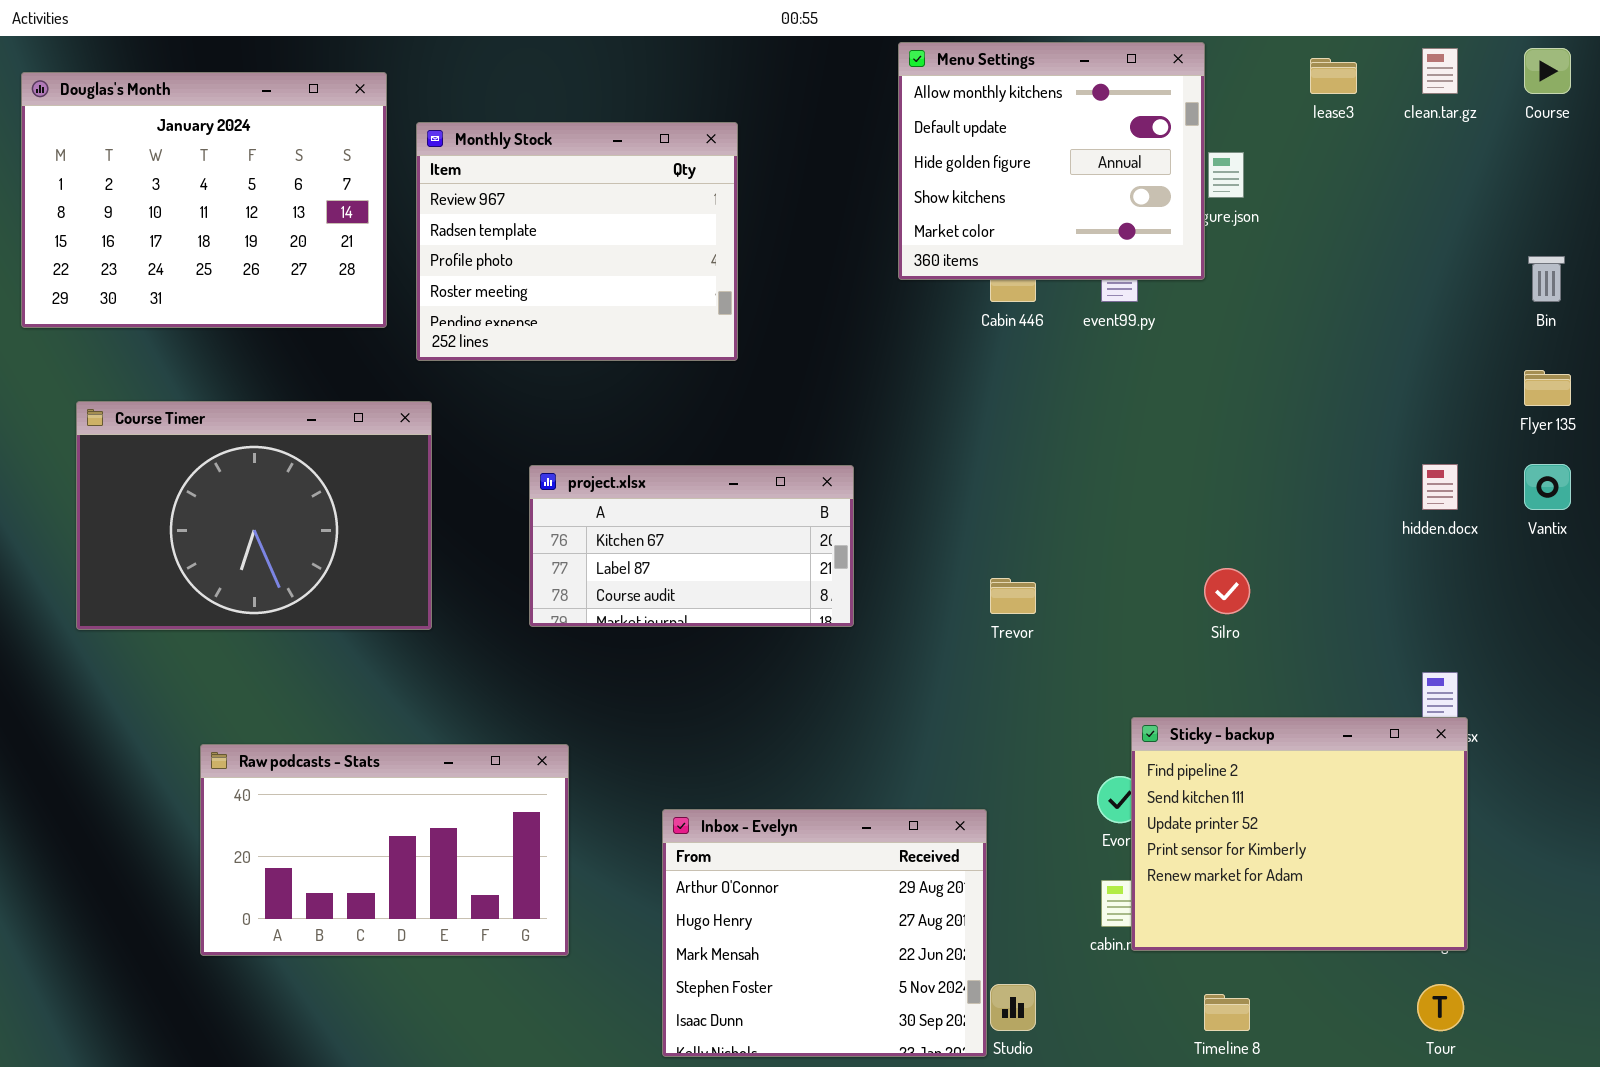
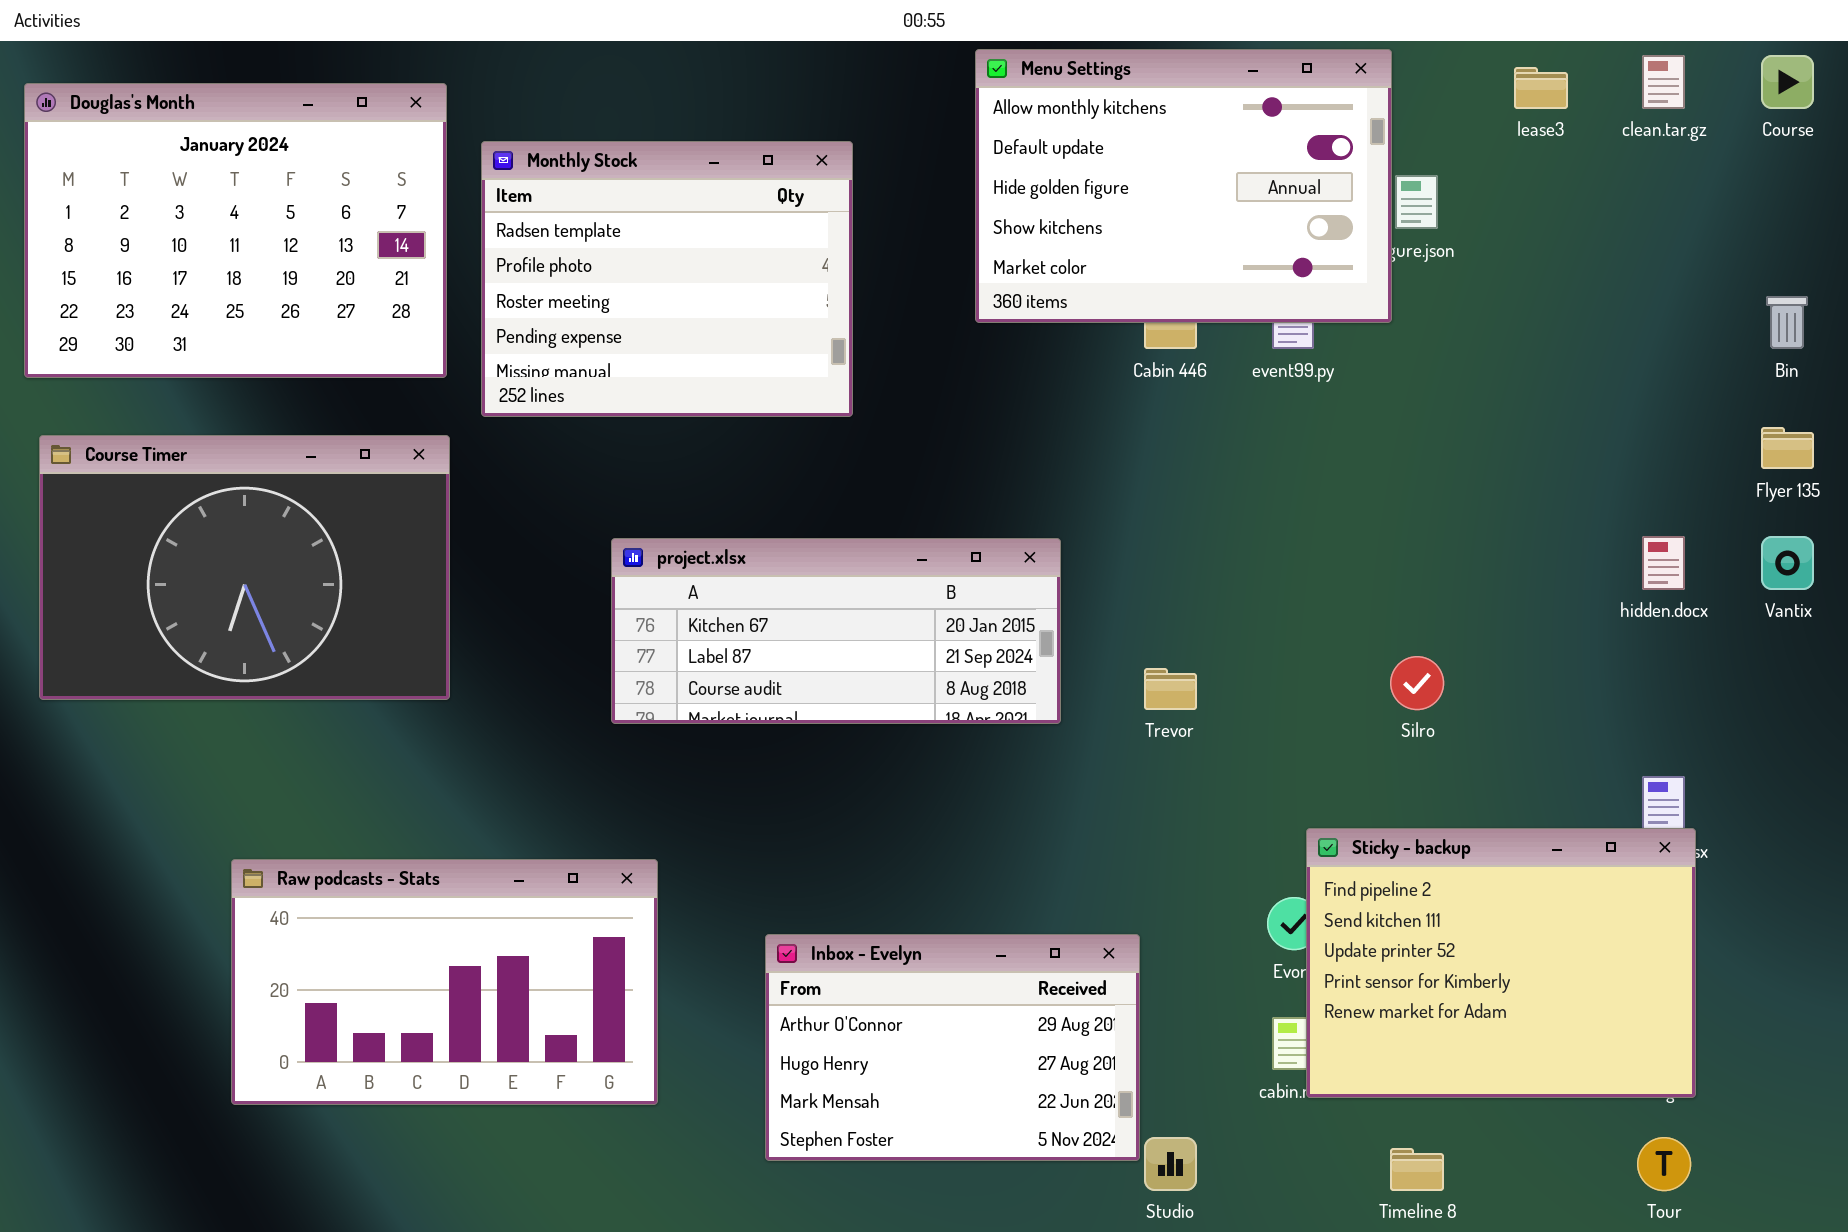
Menu Settings: [898,42,1205,280] -> [975,49,1392,323], resized
Monthly Stock: [416,122,738,361] -> [481,141,853,417], scrolled down 1 row
Course Timer: [76,401,432,630] -> [39,435,450,700], moved
project.xlsx: [529,465,854,627] -> [611,538,1061,724], resized
Inbox - Evelyn: [662,809,987,1057] -> [765,934,1140,1161], resized

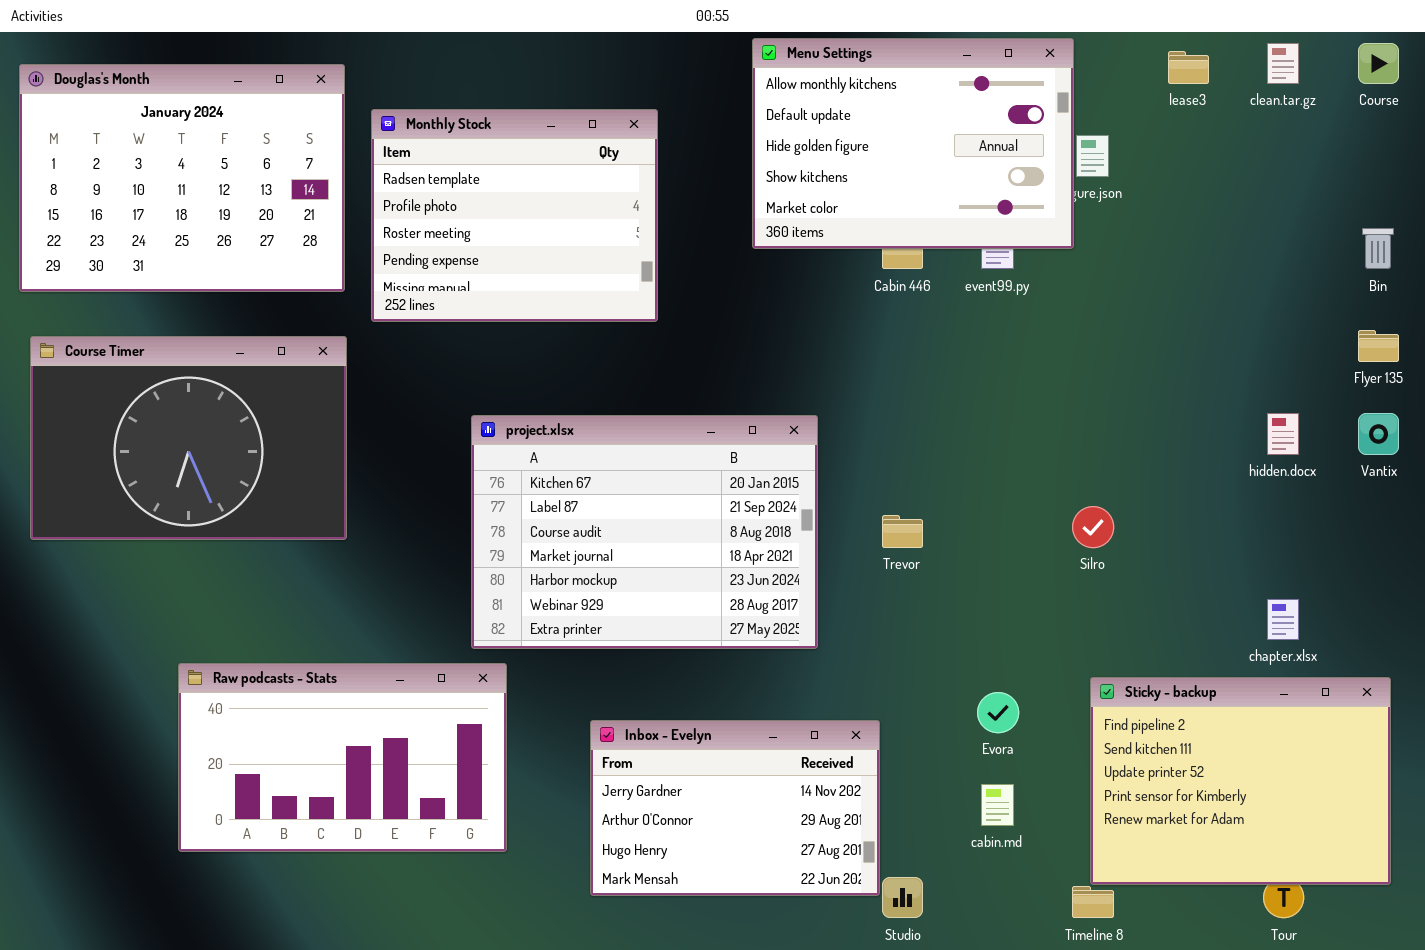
project.xlsx: [611,538,1061,724] -> [471,415,818,649], resized
Sticky - backup: [1306,828,1696,1098] -> [1090,677,1391,885], moved
Inbox - Evelyn: [765,934,1140,1161] -> [590,720,880,896], scrolled up 1 row

